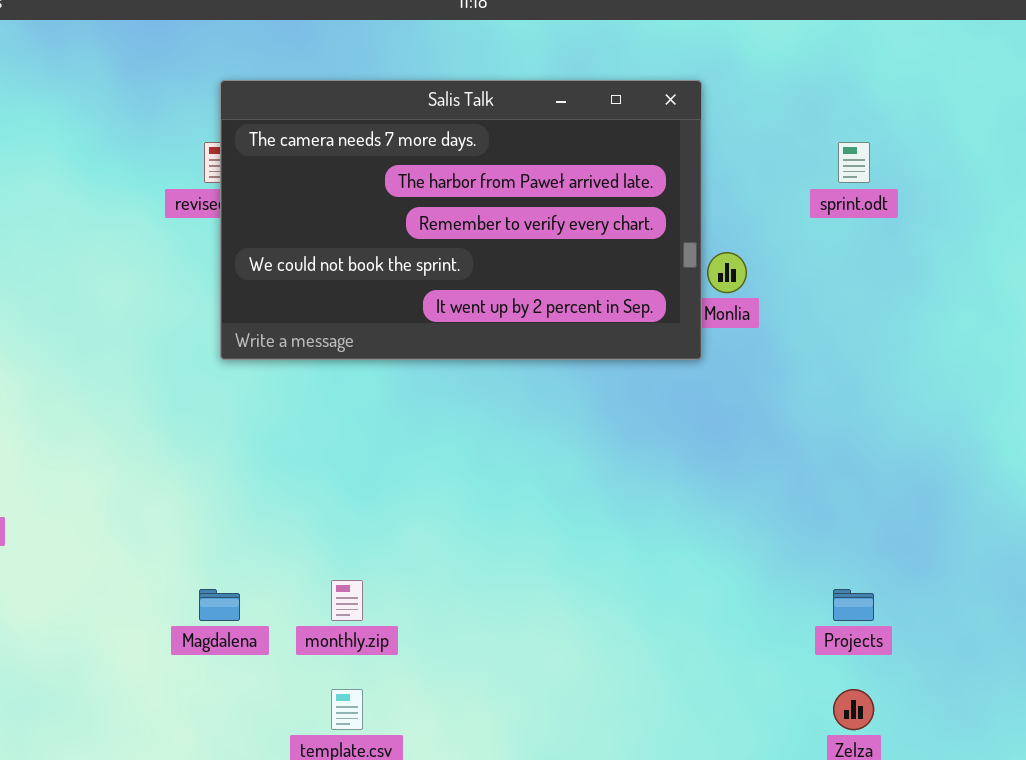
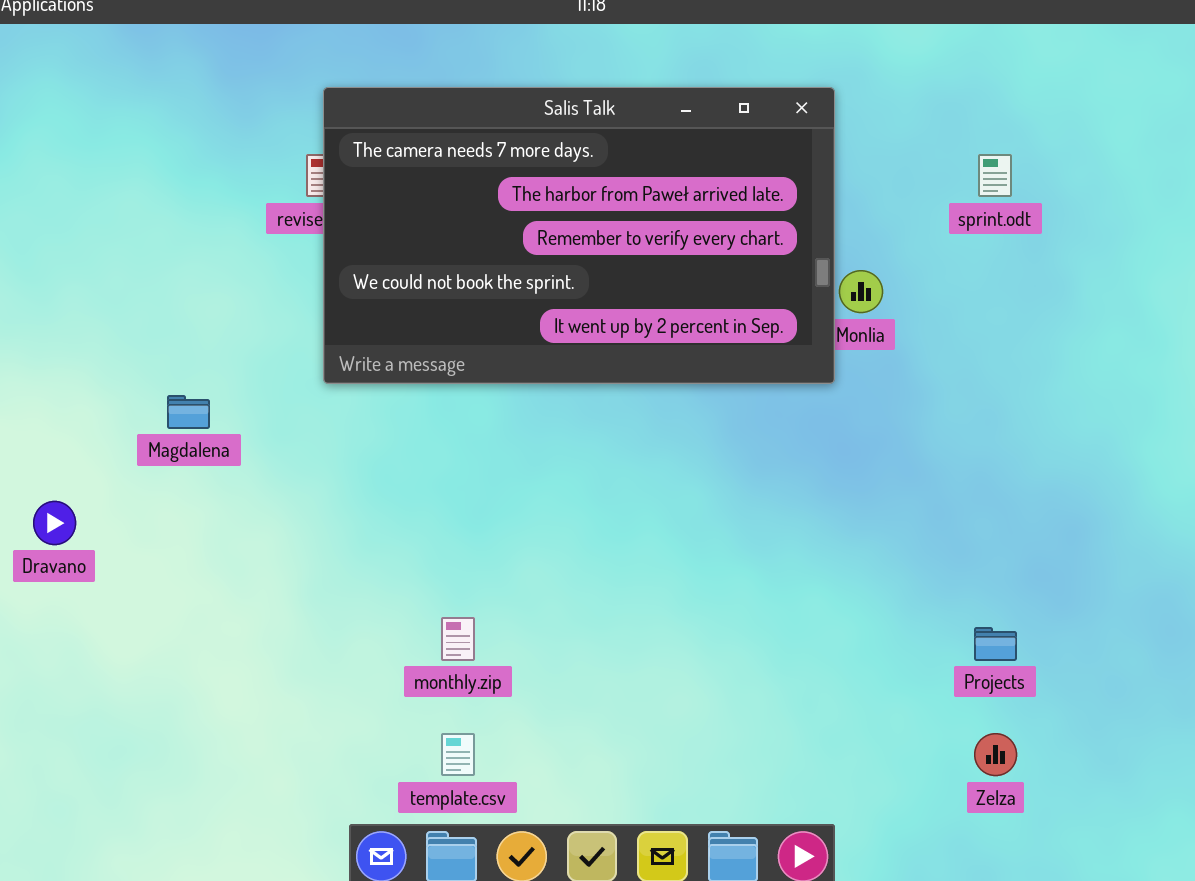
Magdalena: [199,589,240,621] -> [167,395,210,429], moved

